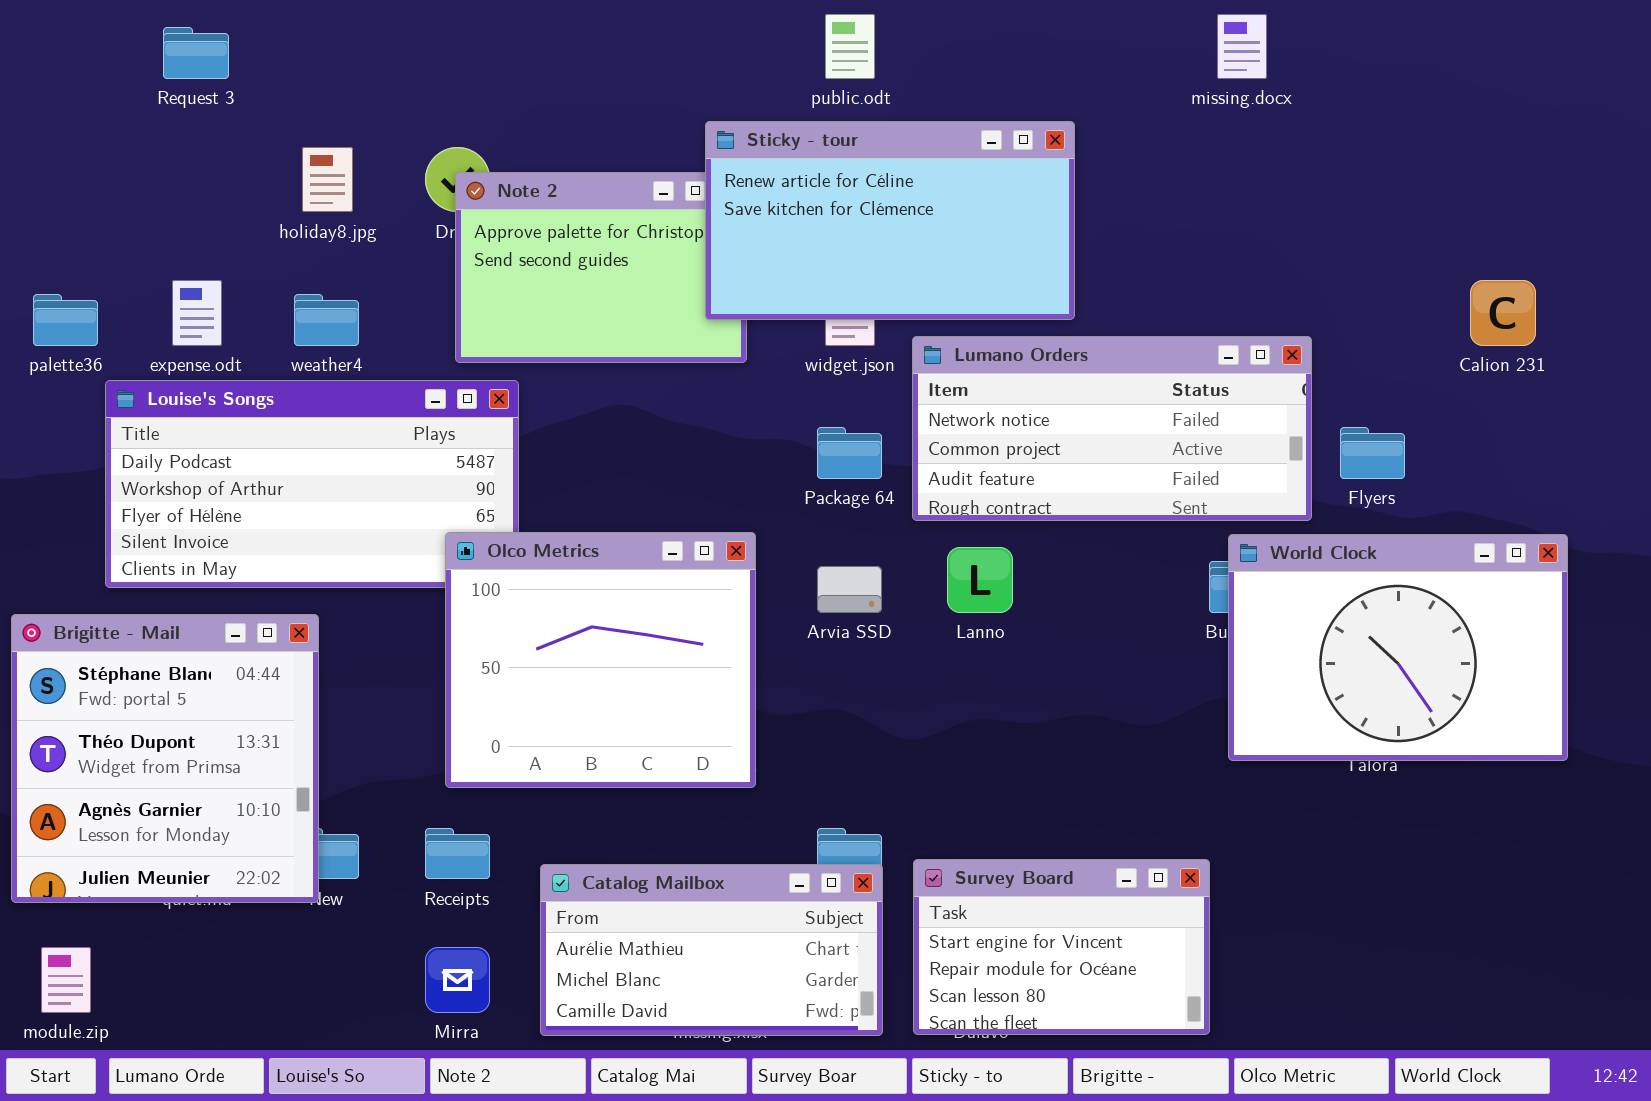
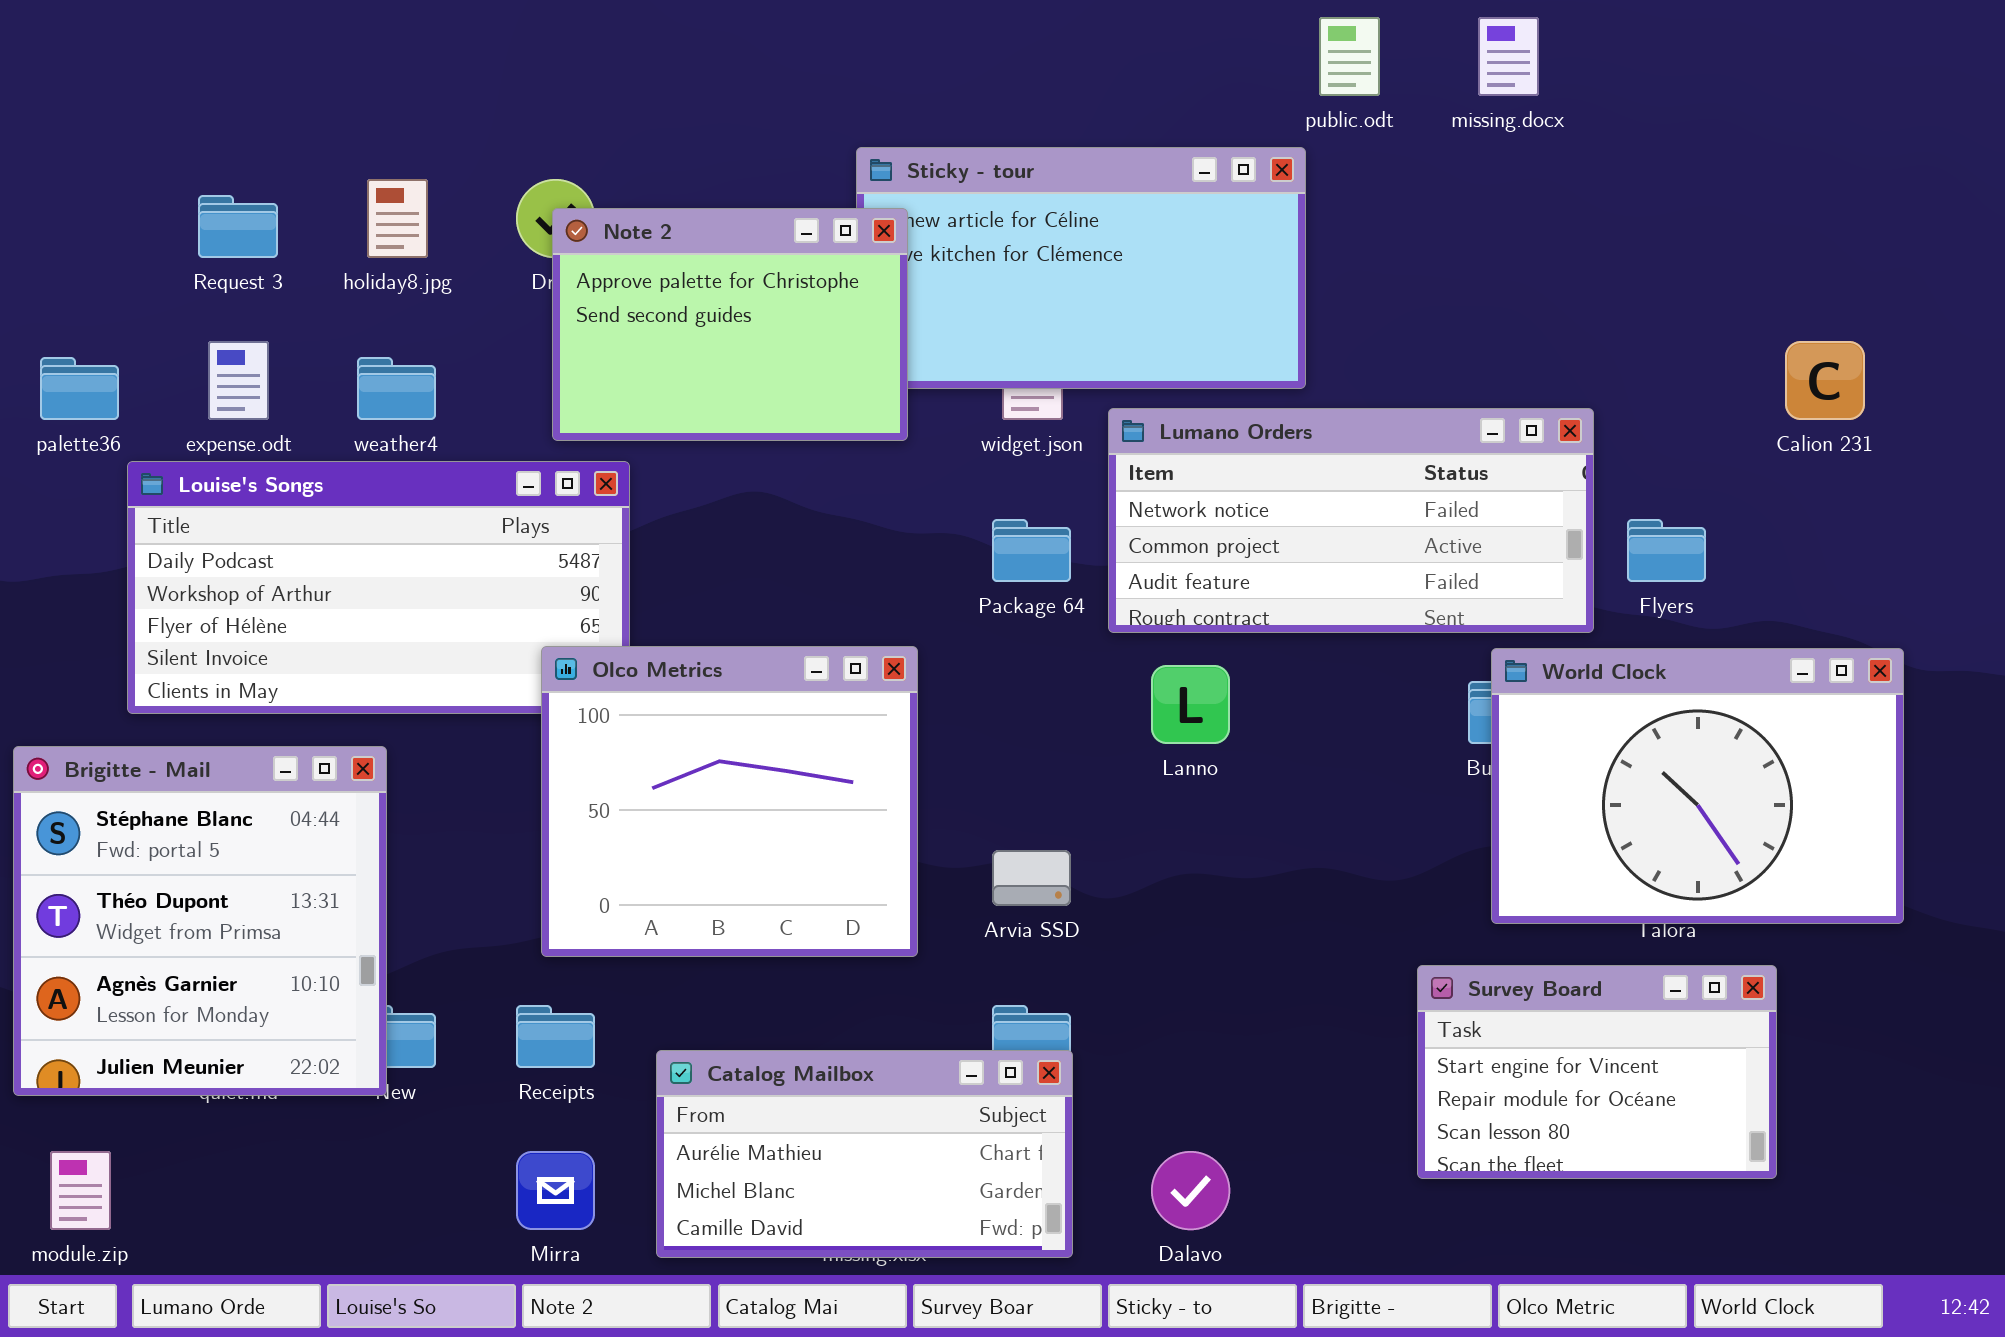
public.odt: [825,14,875,79] -> [1319,17,1380,96], moved
Request 3: [163,27,229,79] -> [198,195,278,258], moved
Note 2: [455,172,747,363] -> [552,208,908,441], raised
Arvia SSD: [817,566,882,613] -> [992,850,1071,906], moved
Survey Board: [913,859,1210,1035] -> [1417,965,1777,1179], moved

